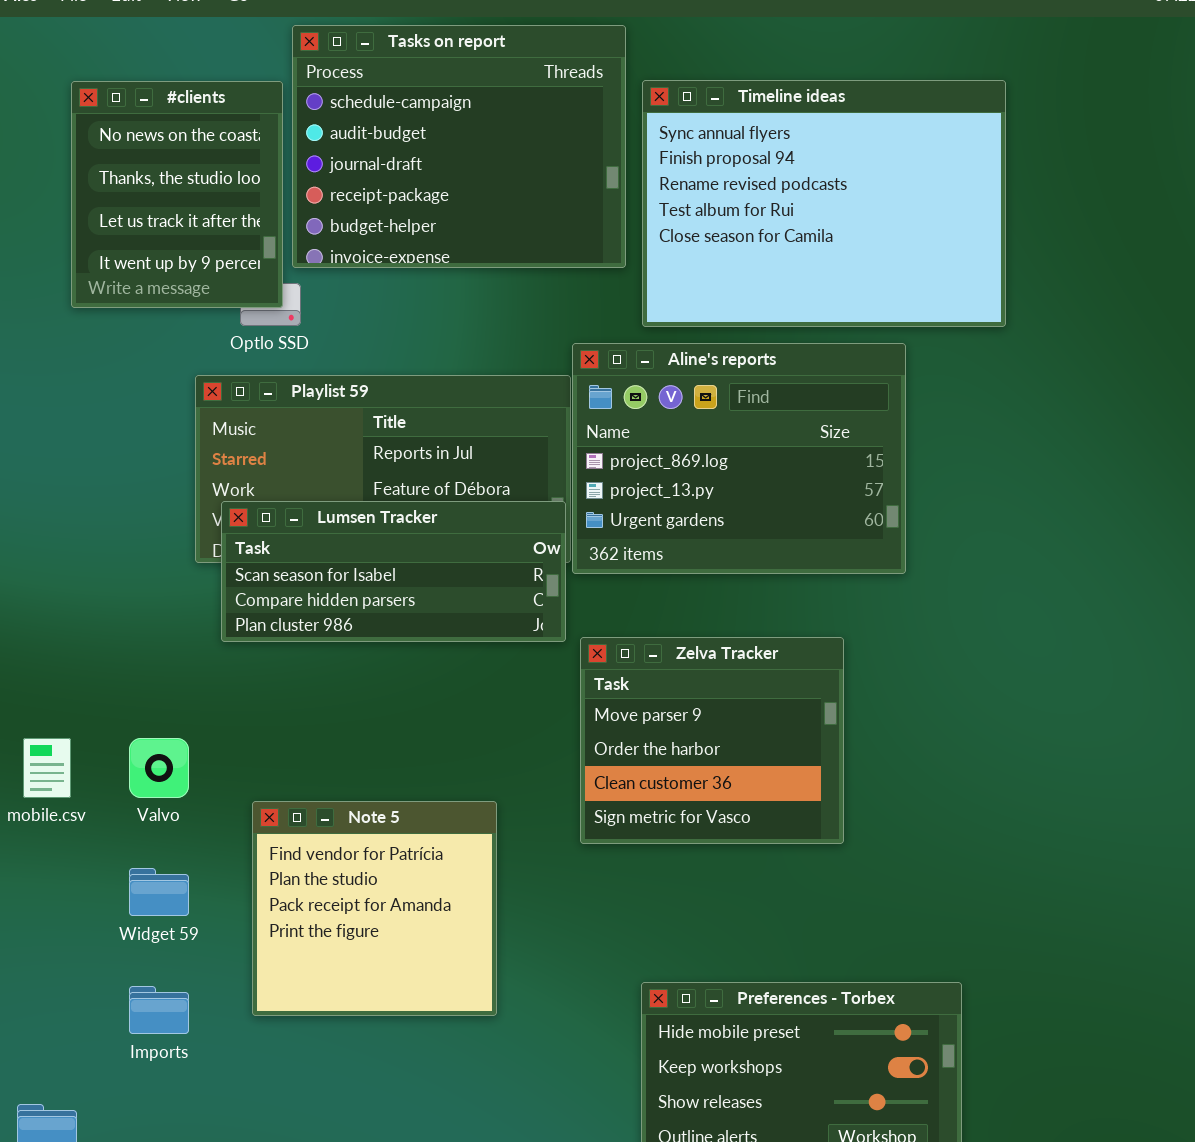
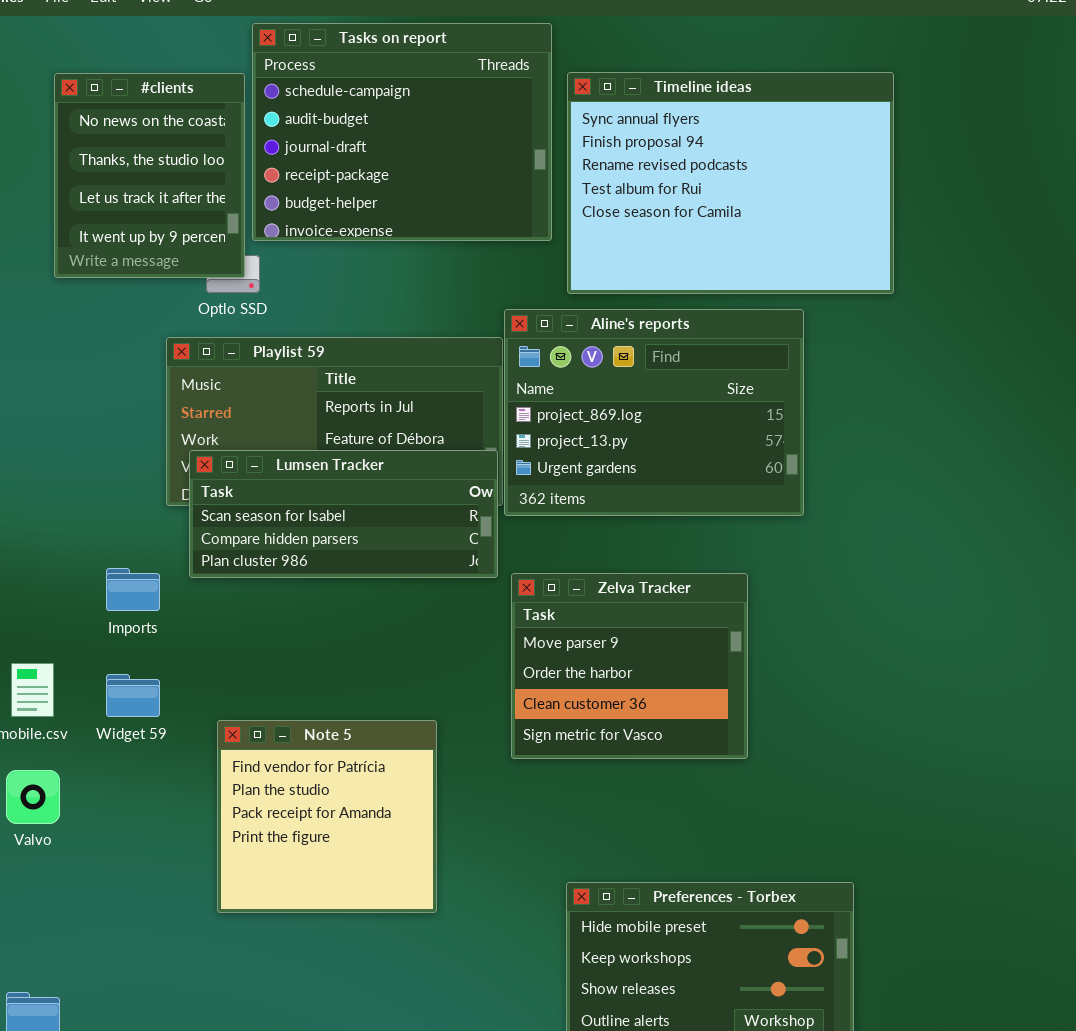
Valvo: [129,738,189,798] -> [6,770,60,824], moved
Widget 59: [129,868,189,916] -> [106,674,160,717], moved
Imports: [129,986,189,1034] -> [106,568,160,611], moved

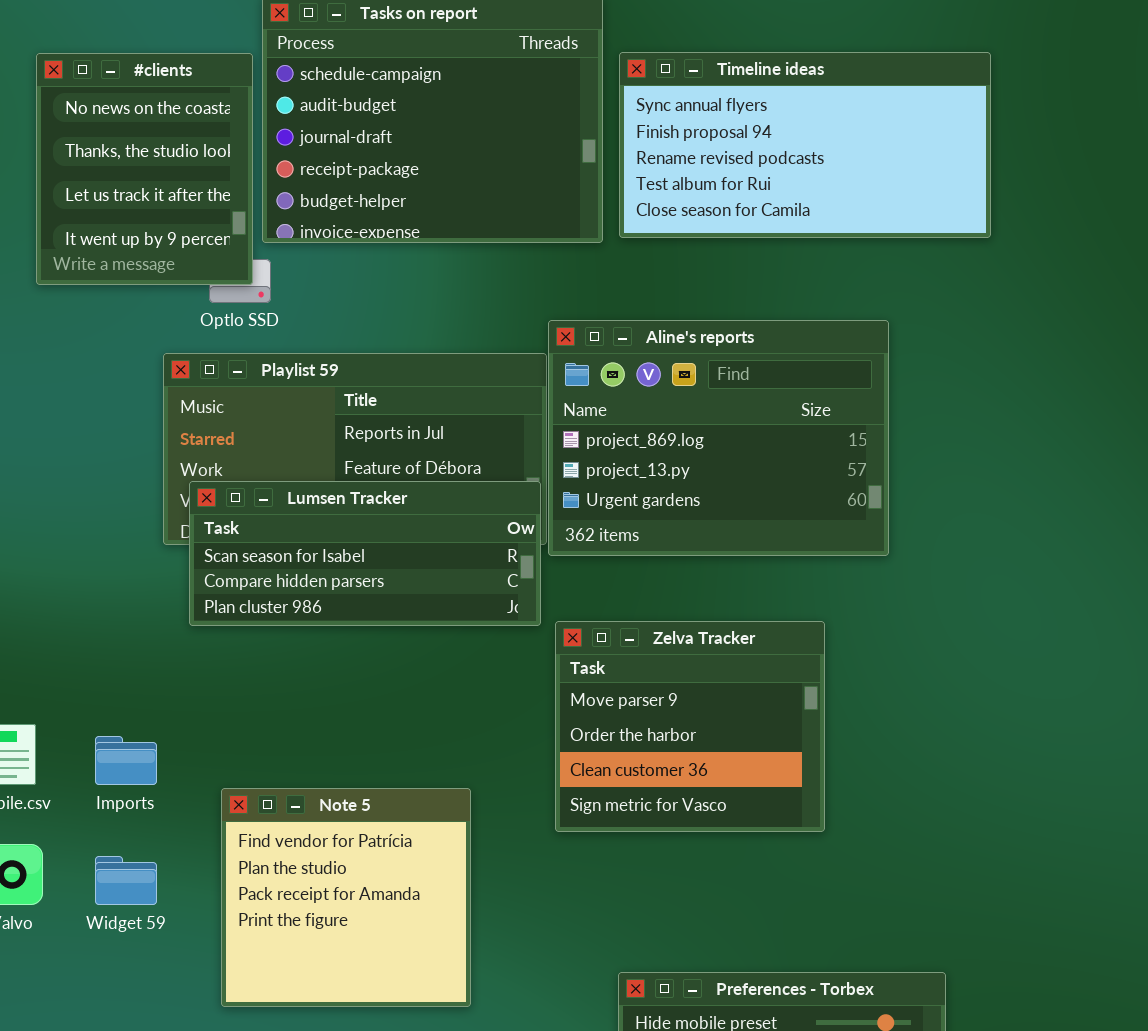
Timeline ideas: [567,72,894,294] -> [619,52,991,238], resized
Imports: [106,568,160,611] -> [95,736,157,785], moved
Widget 59: [106,674,160,717] -> [95,856,157,905], moved

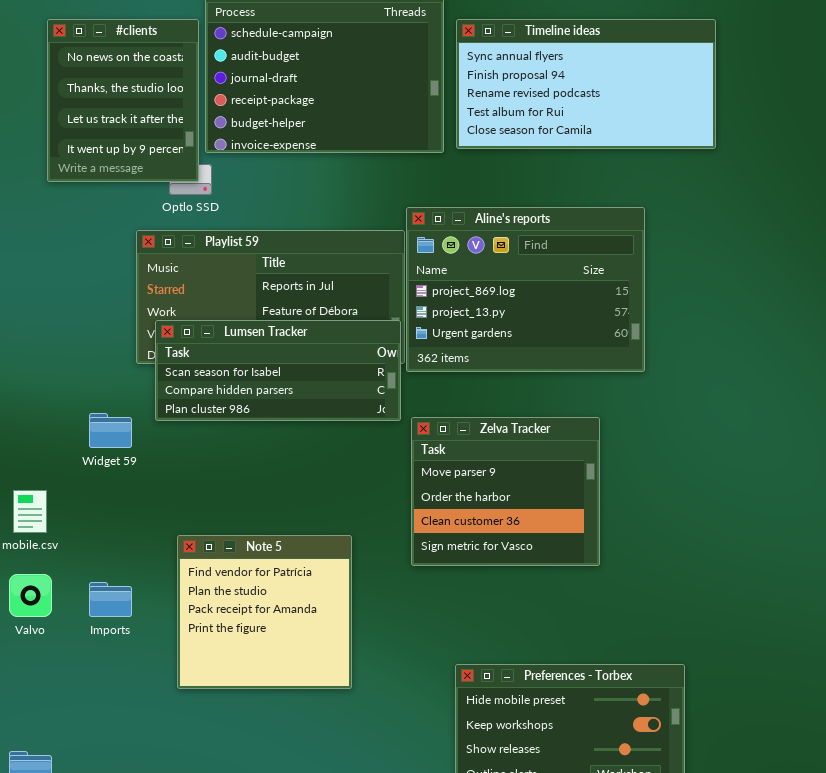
Imports: [95,736,157,785] -> [89,582,132,617], moved
Widget 59: [95,856,157,905] -> [89,413,132,448], moved

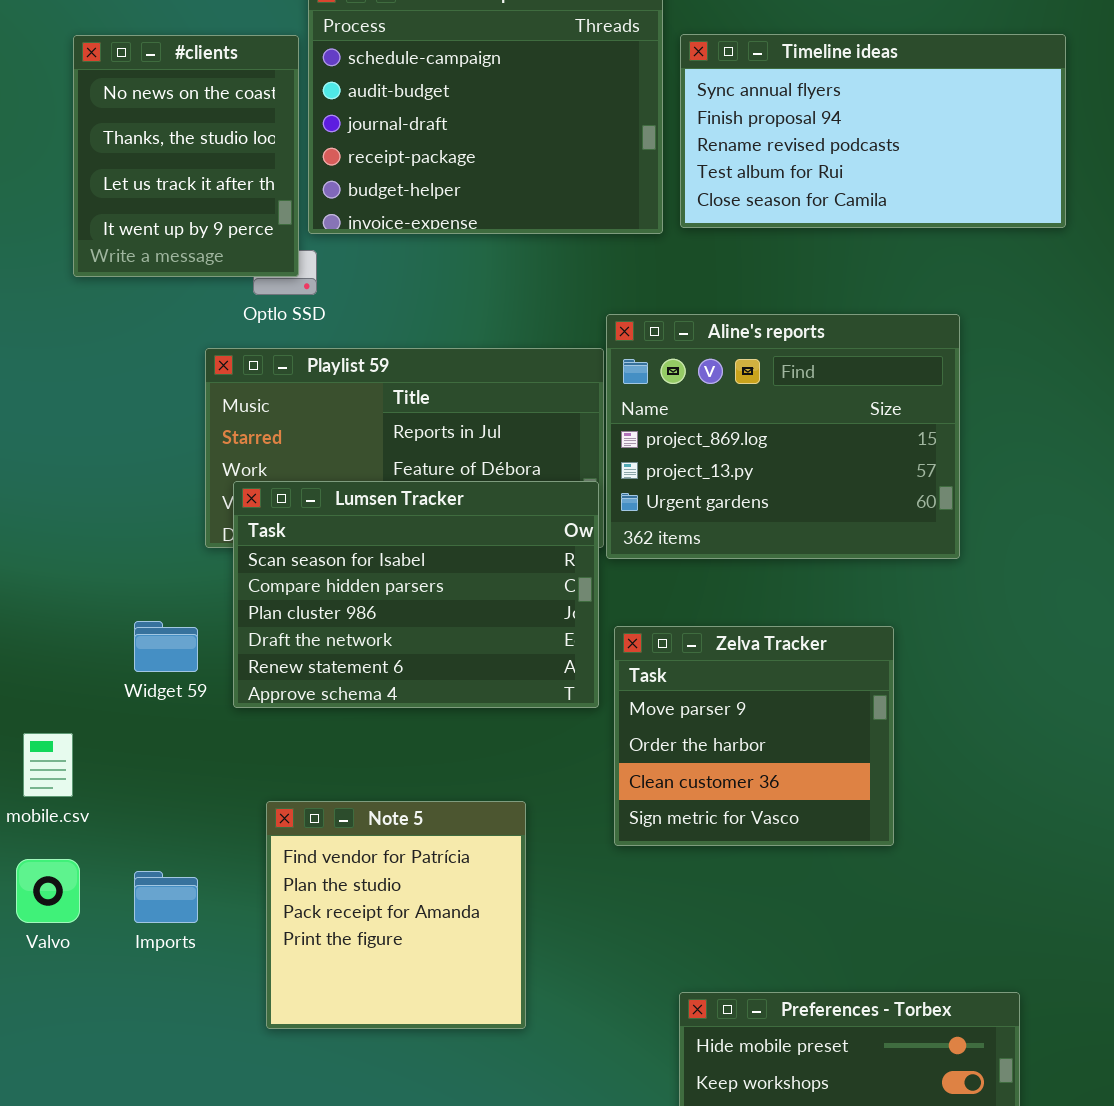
Lumsen Tracker: [155,320,401,421] -> [233,481,599,708], resized

